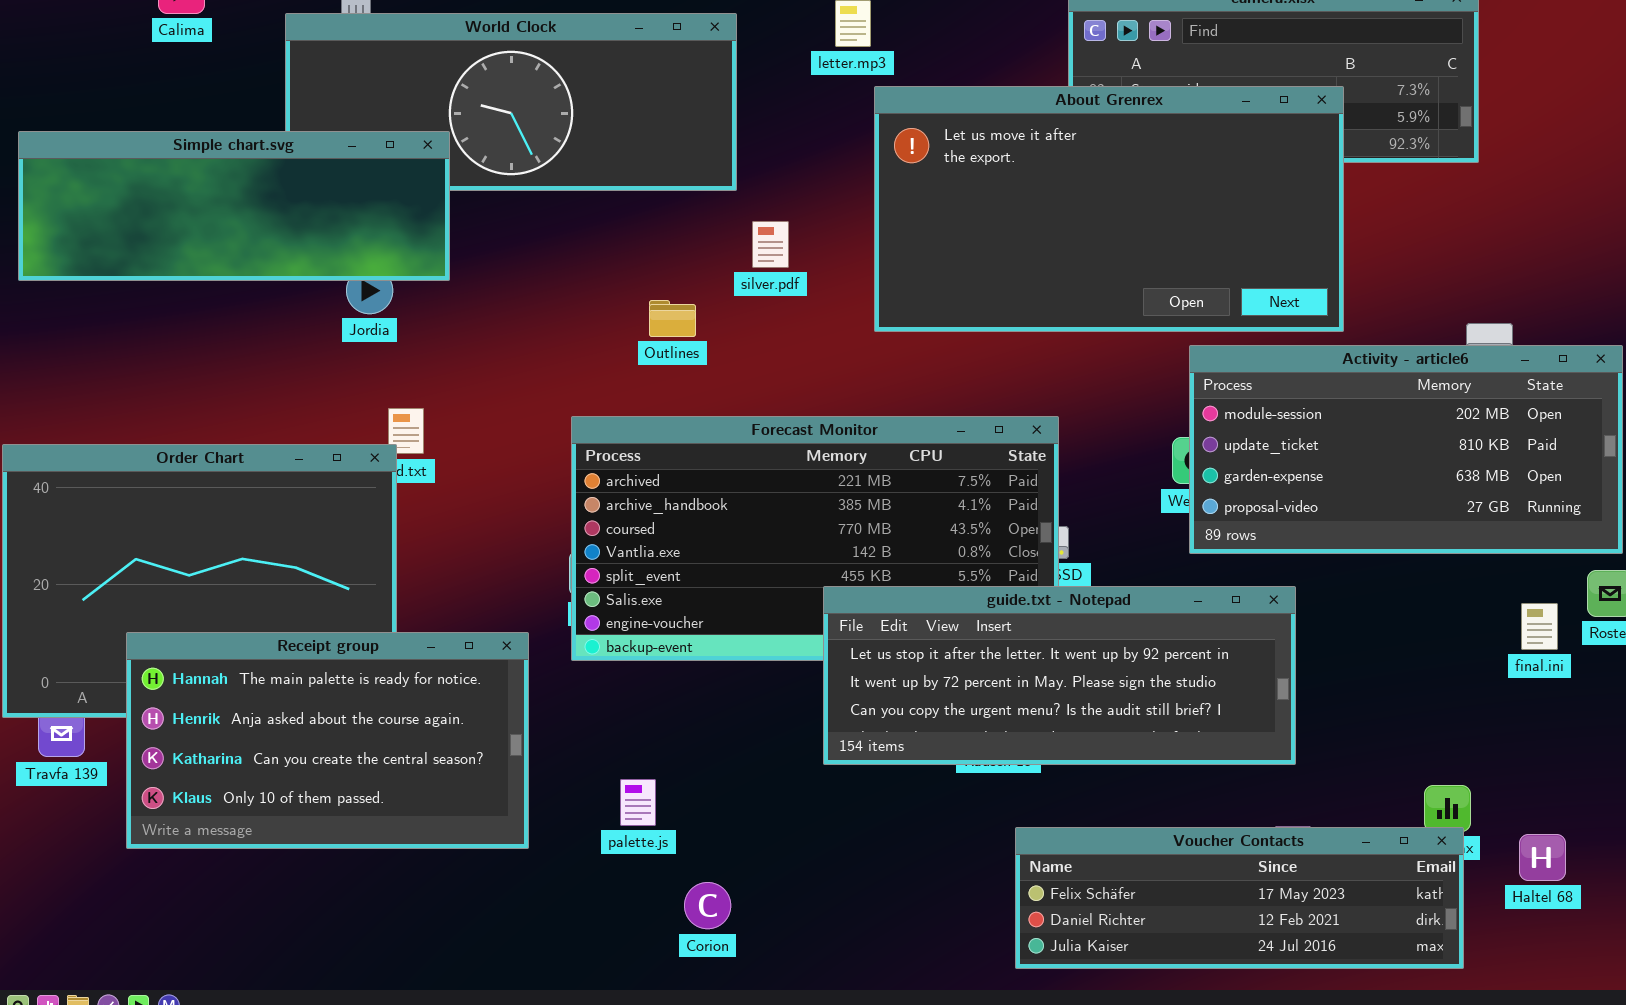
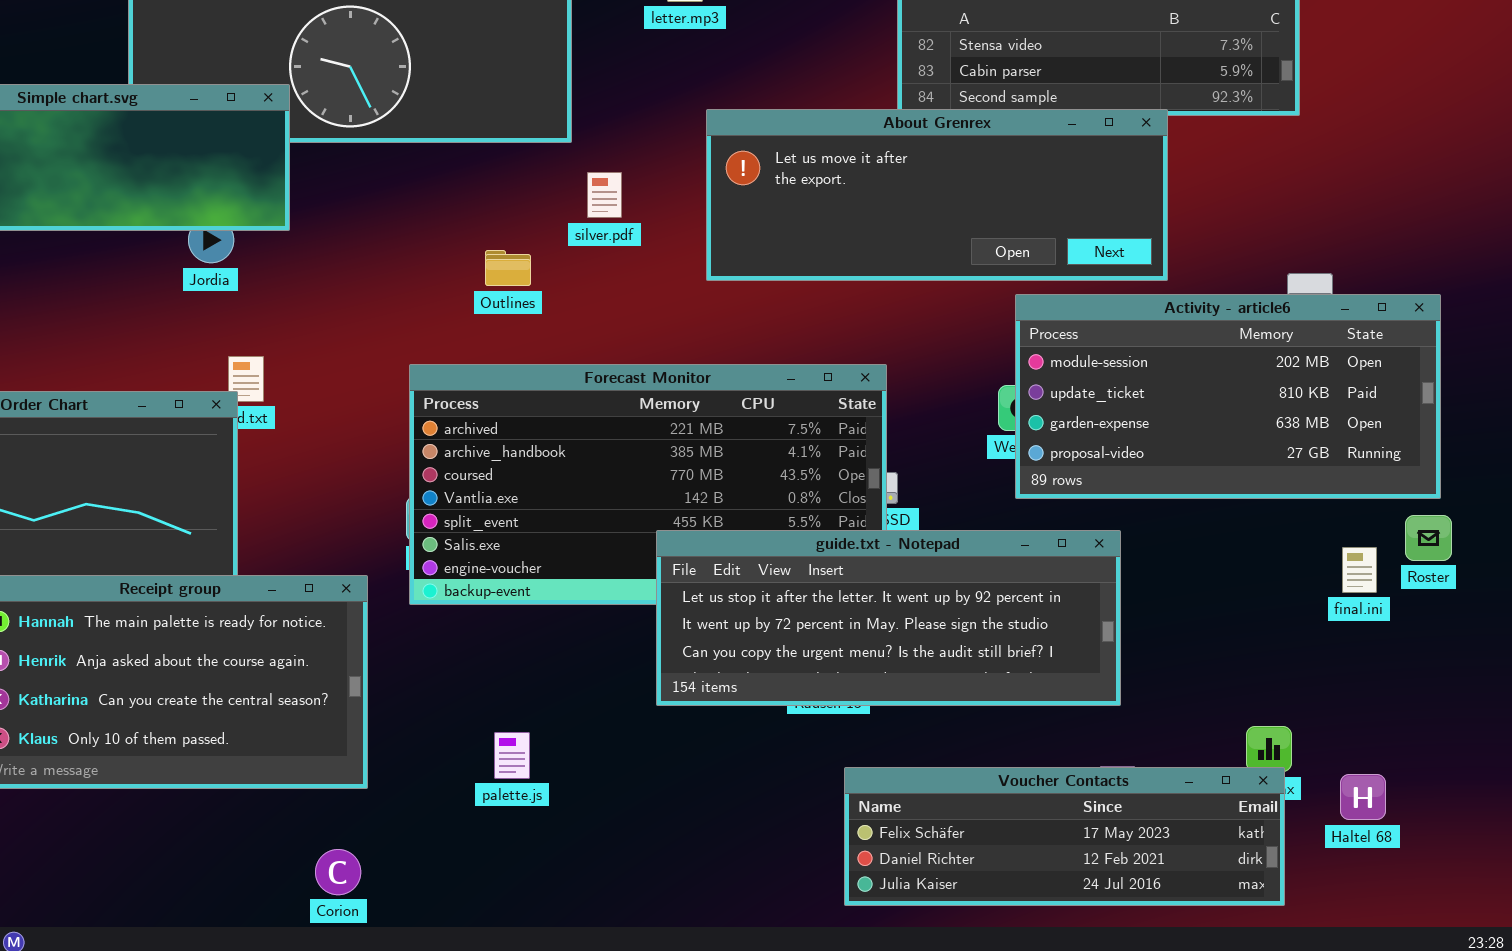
About Grenrex: [874,86,1344,332] -> [706,109,1168,281], resized
palette.js: [620,779,656,826] -> [494,732,530,779], moved
Corion: [684,882,731,929] -> [315,849,361,895], moved

